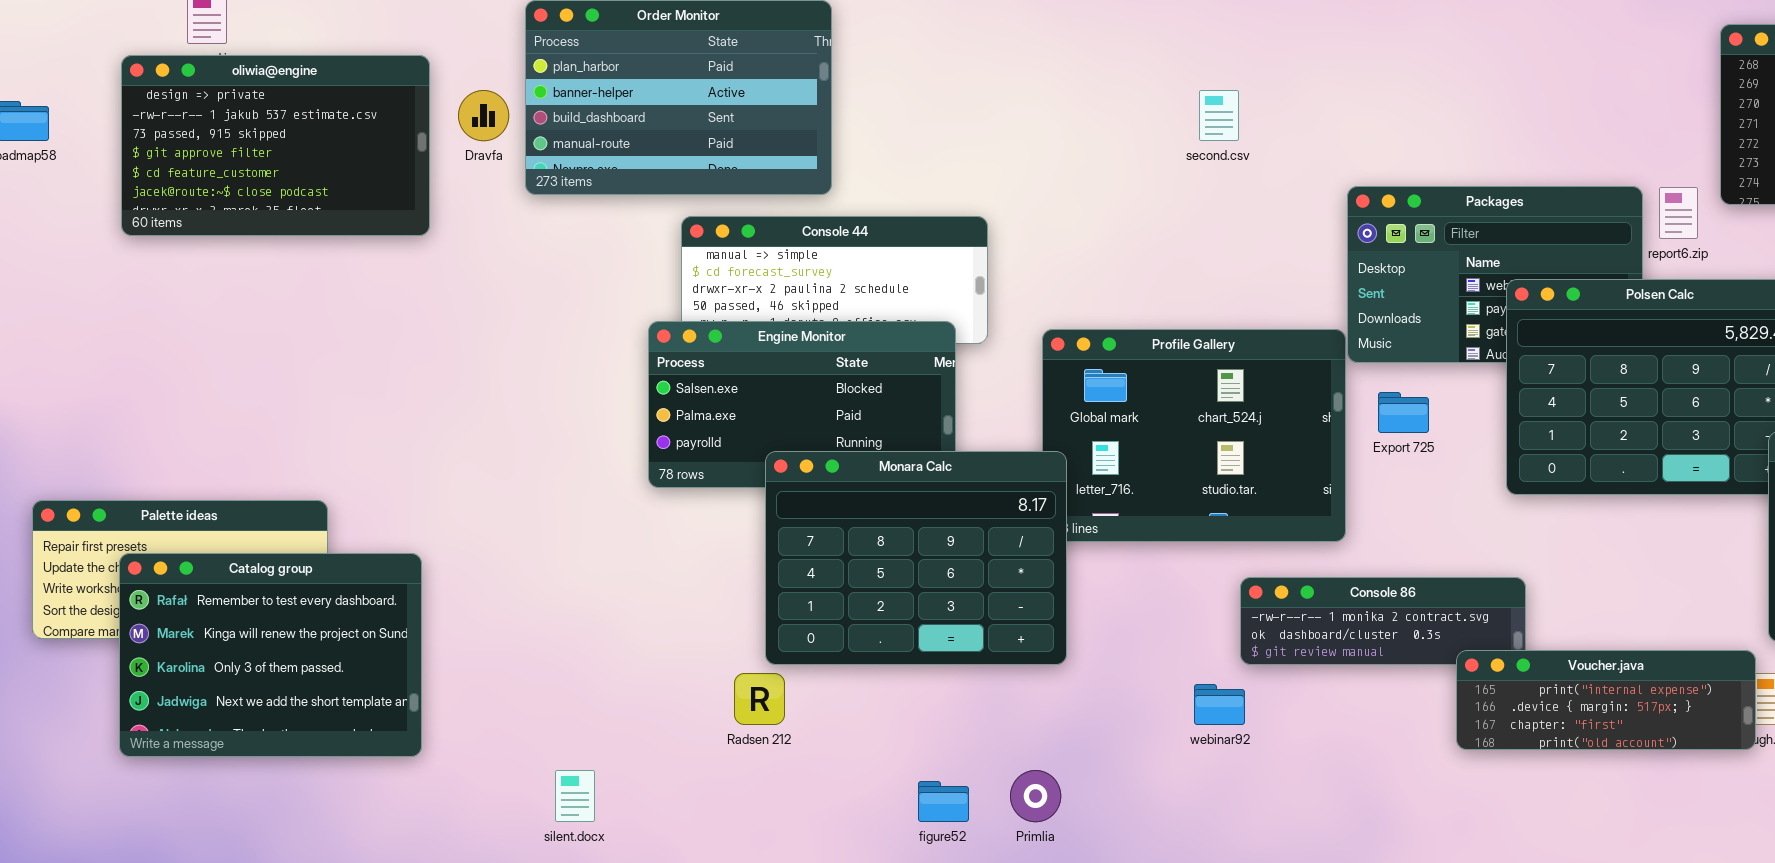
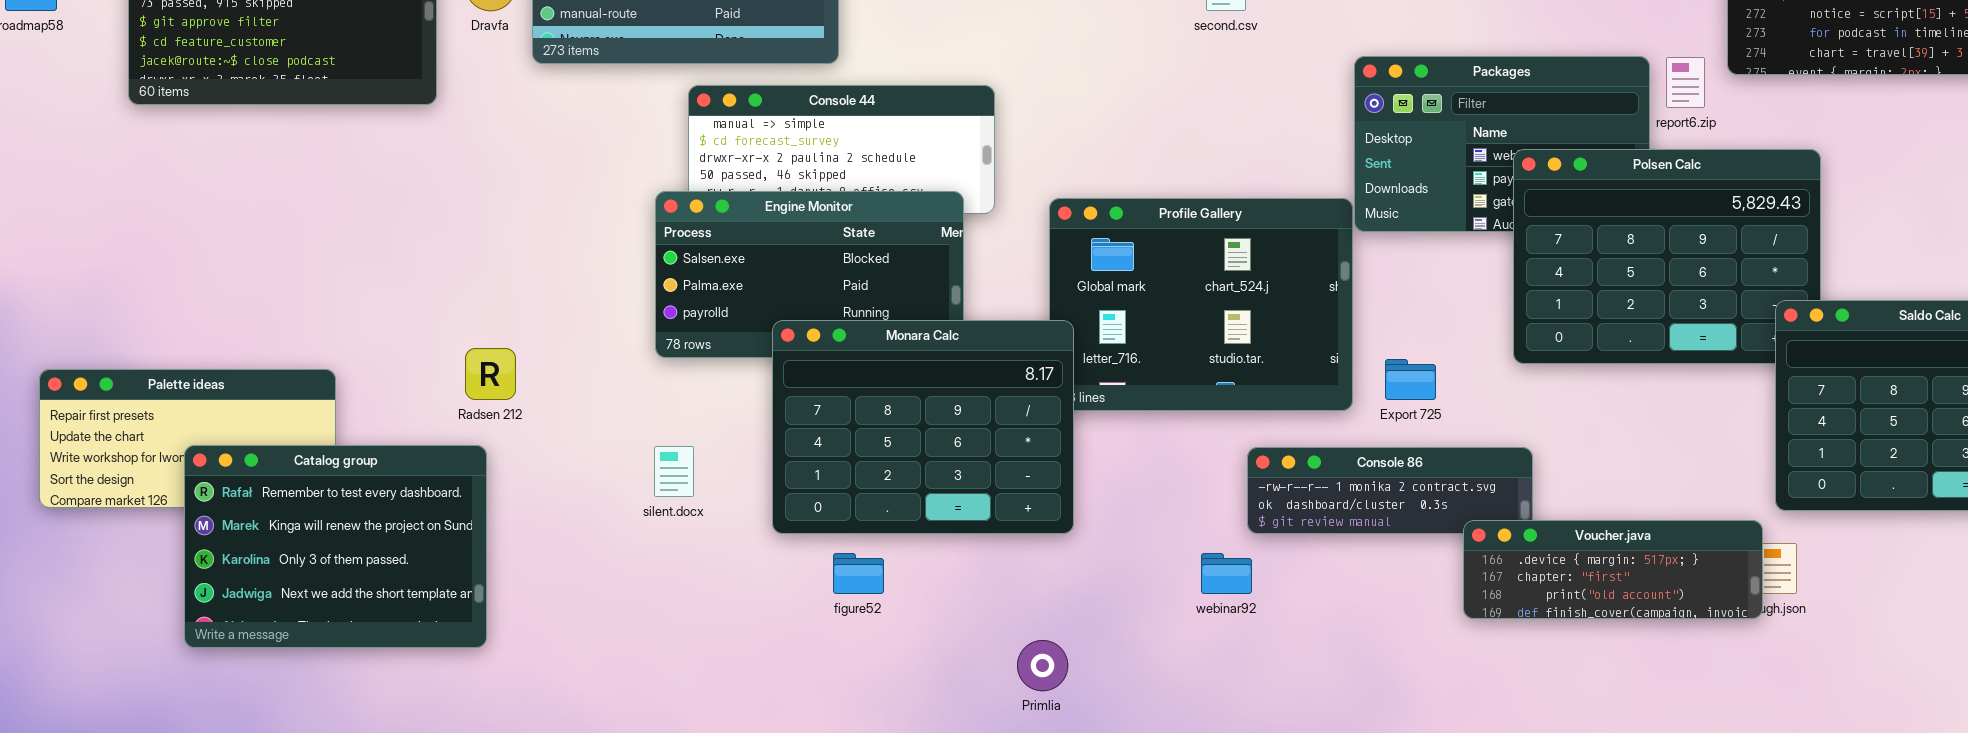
Export 725: [1378,392,1429,433] -> [1385,359,1436,400], moved
Catalog group: [119,553,422,757] -> [184,445,487,648], moved
Voucher.java: [1456,650,1756,750] -> [1463,520,1763,619], scrolled down 1 row
Radsen 212: [734,673,785,725] -> [465,348,516,400], moved
silent.docx: [555,770,595,822] -> [654,446,694,497], moved
figure52: [918,781,969,822] -> [833,553,884,594], moved

